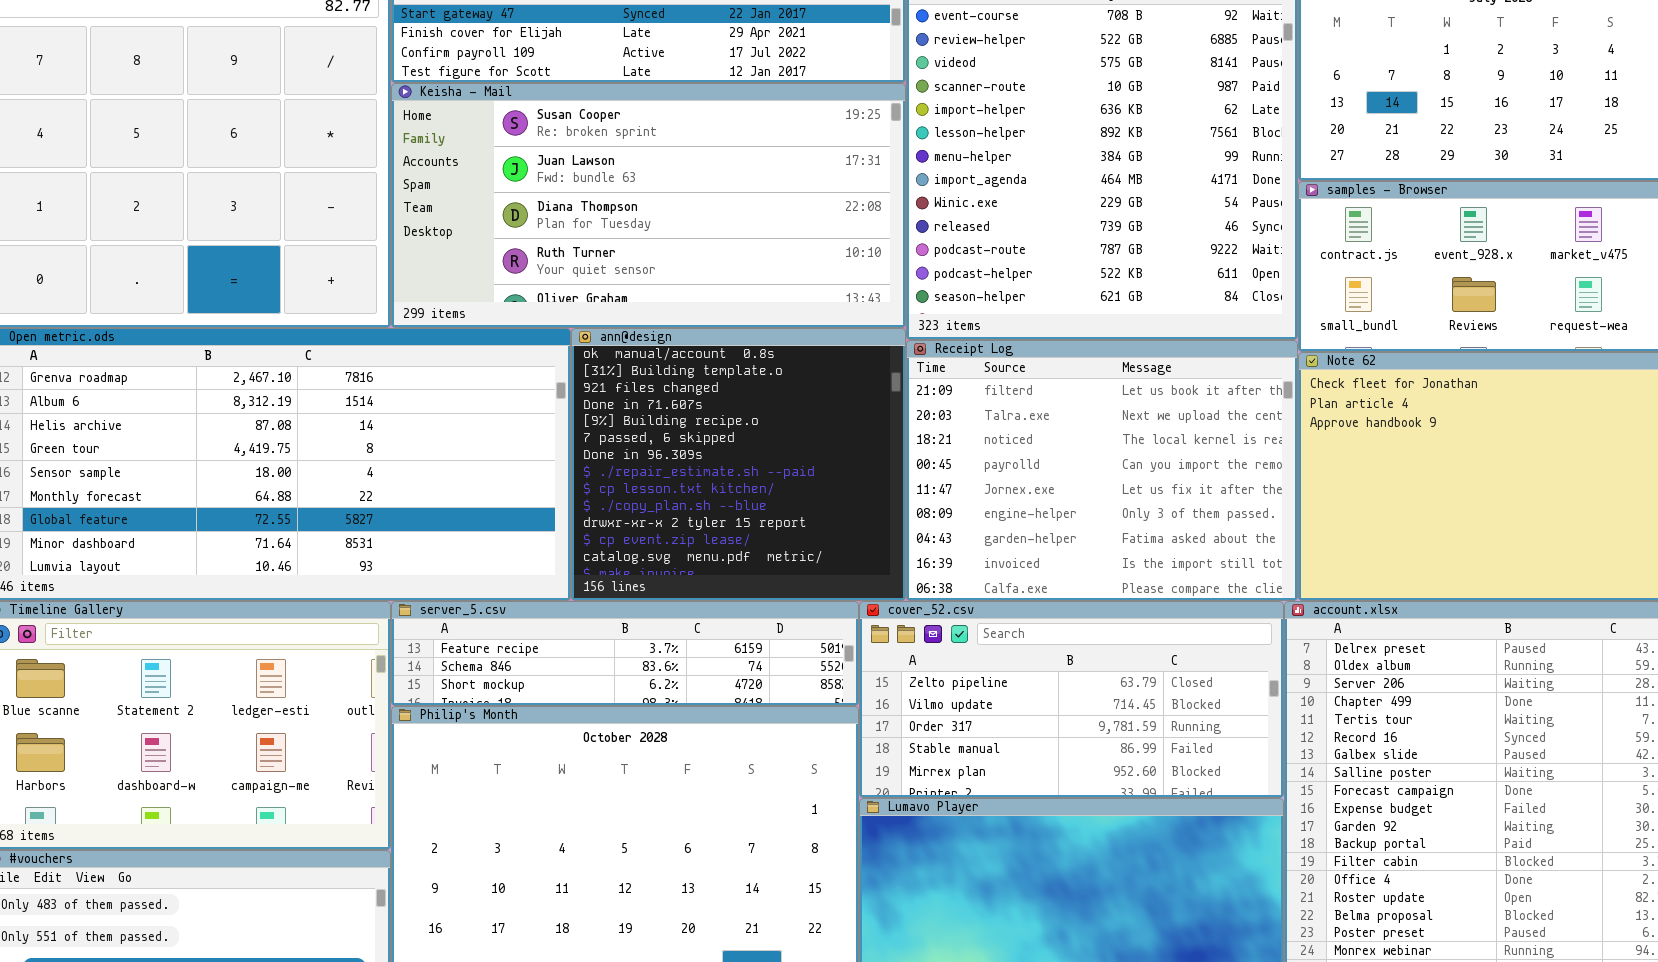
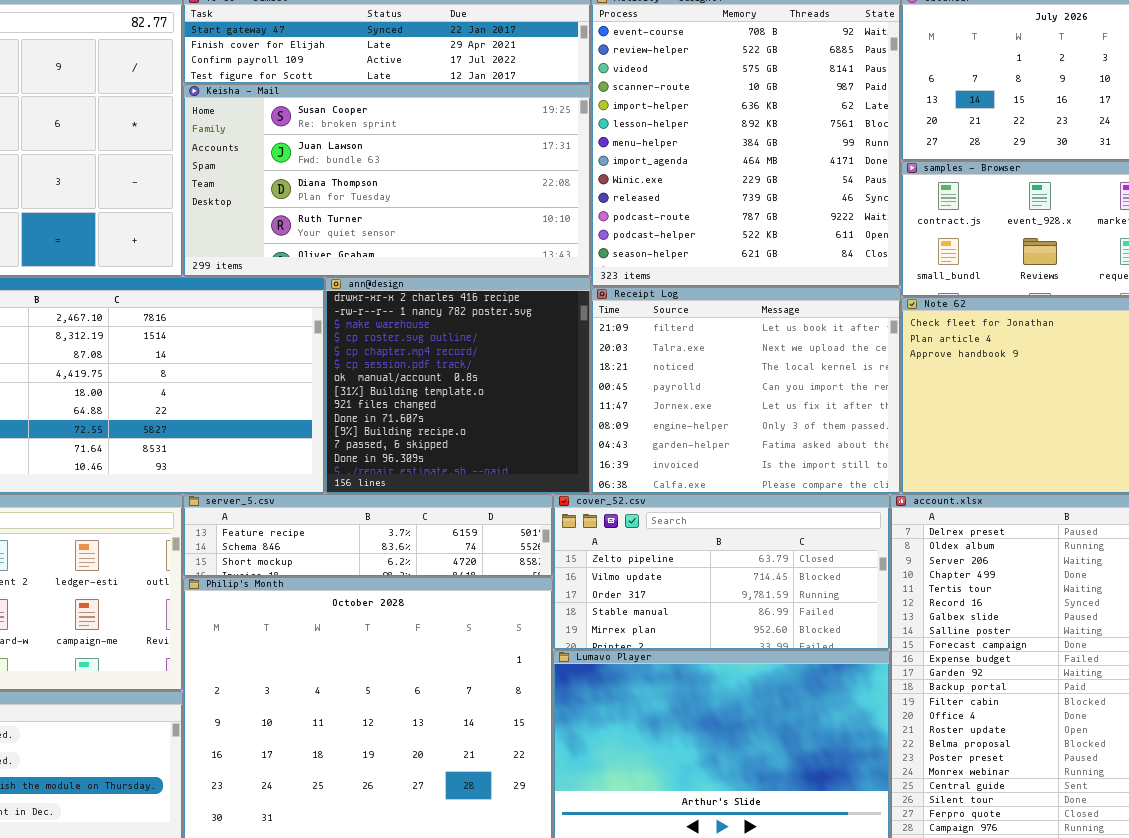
ann@design: [571,328,906,601] -> [325,277,591,494], scrolled up 6 rows

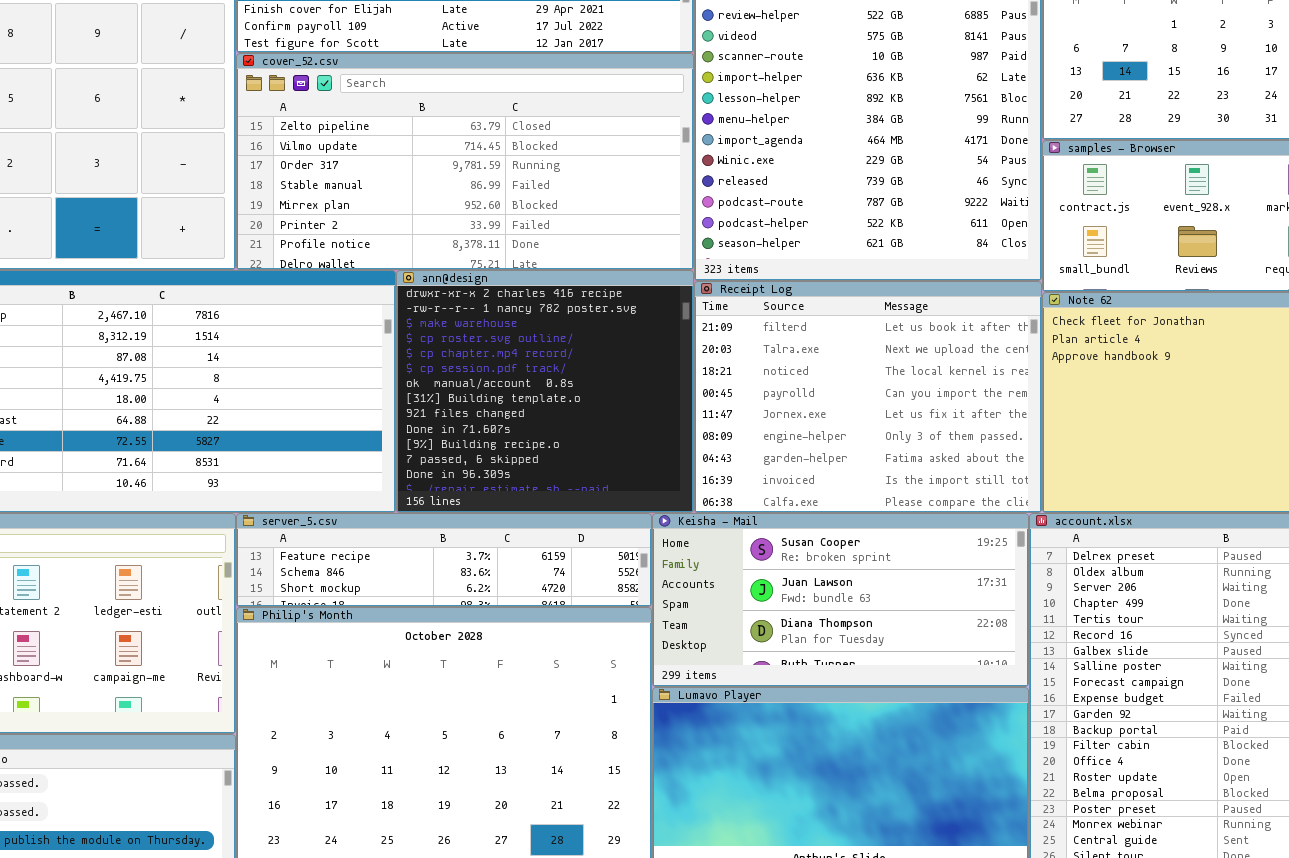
Keisha - Mail: [183,84,591,277] -> [652,513,1029,687], moved, resized
cover_52.csv: [553,494,890,650] -> [236,53,694,270], moved, resized

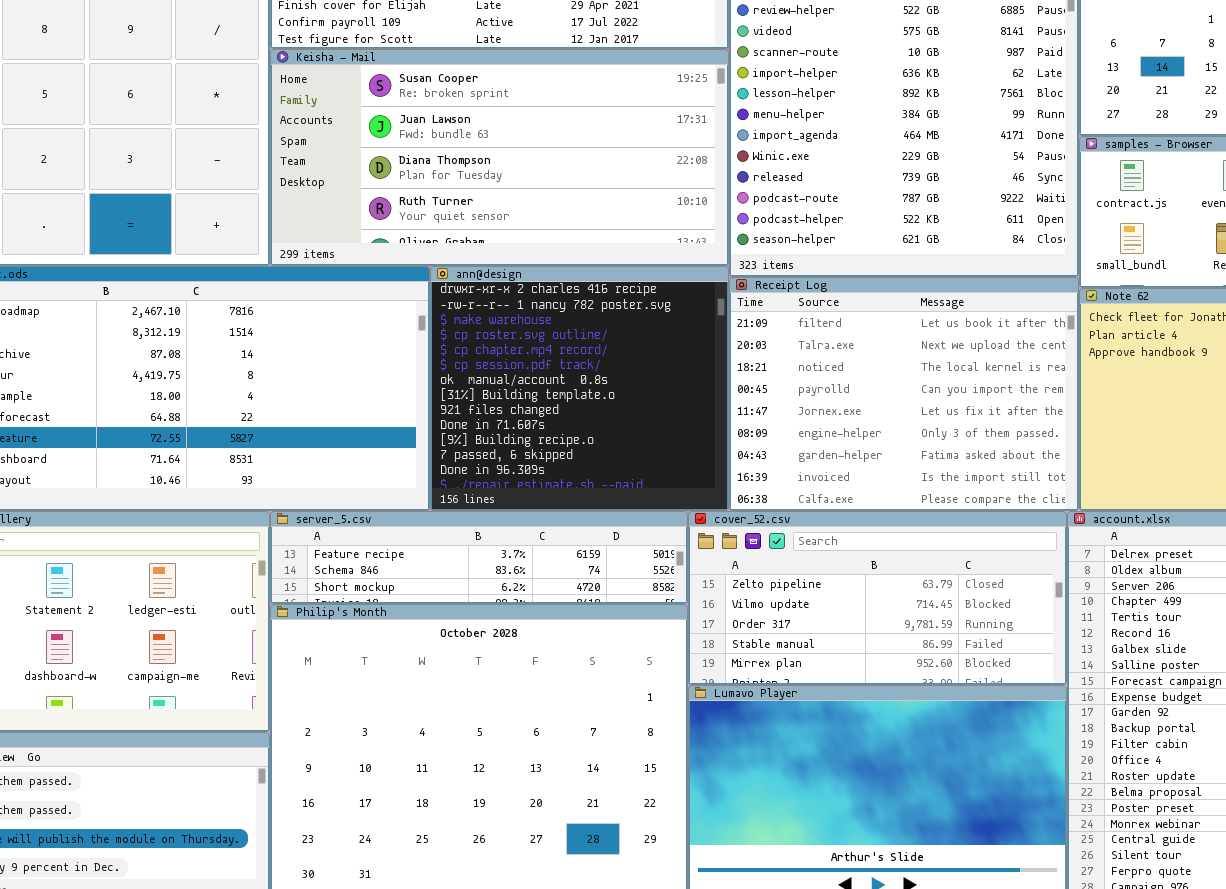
cover_52.csv: [236,53,694,270] -> [688,511,1067,685], moved, resized
Keisha - Mail: [652,513,1029,687] -> [270,49,729,266], moved, resized

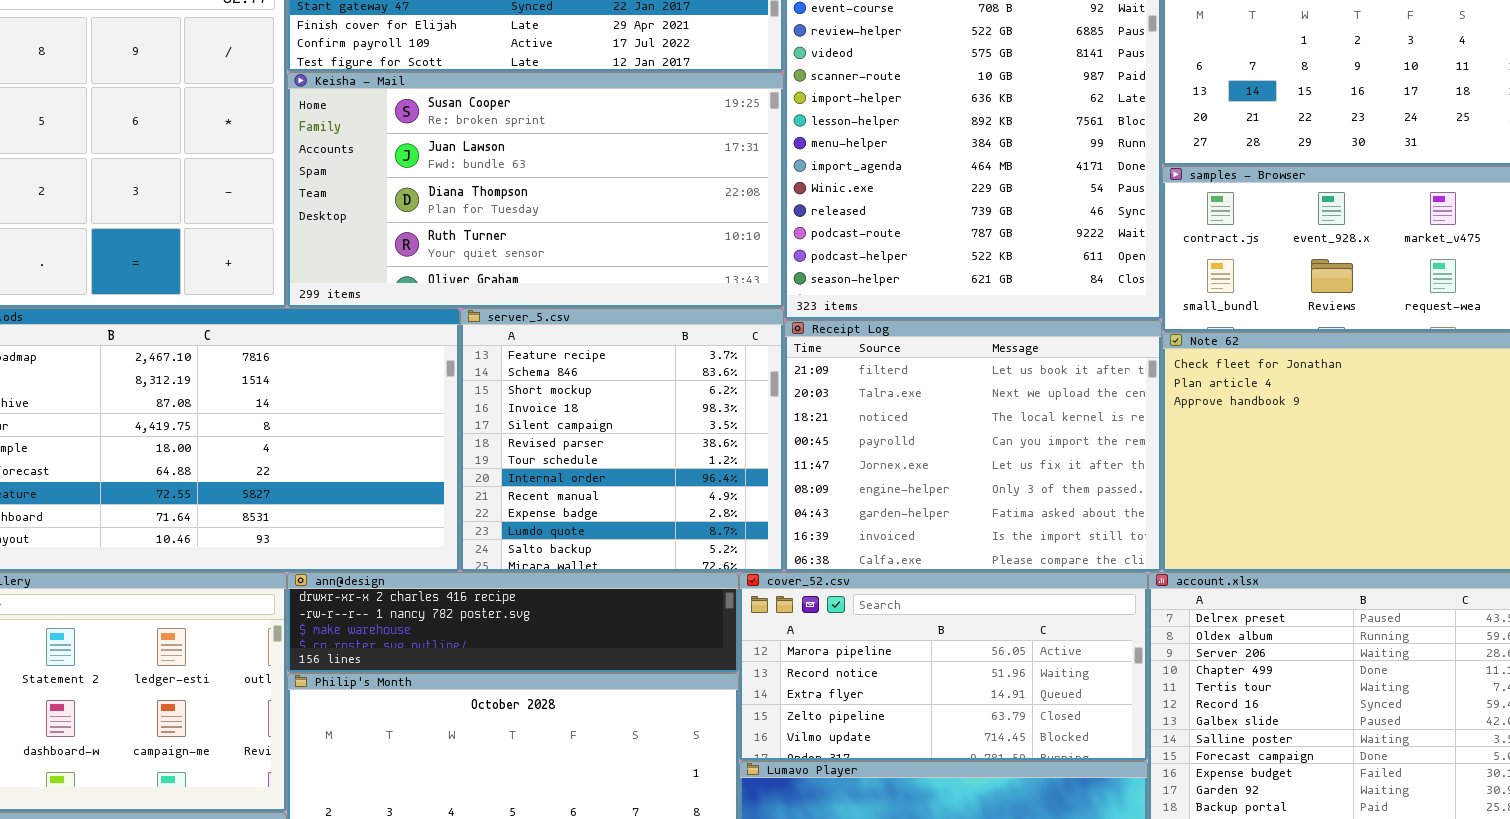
ann@design: [430,266,729,511] -> [287,572,739,673], moved, resized
server_5.csv: [270,511,688,604] -> [460,308,784,572], moved, resized
cover_52.csv: [688,511,1067,685] -> [739,572,1148,761], scrolled up 3 rows

